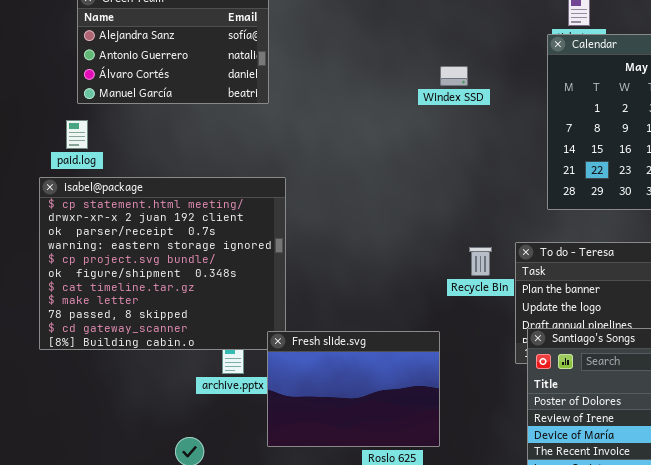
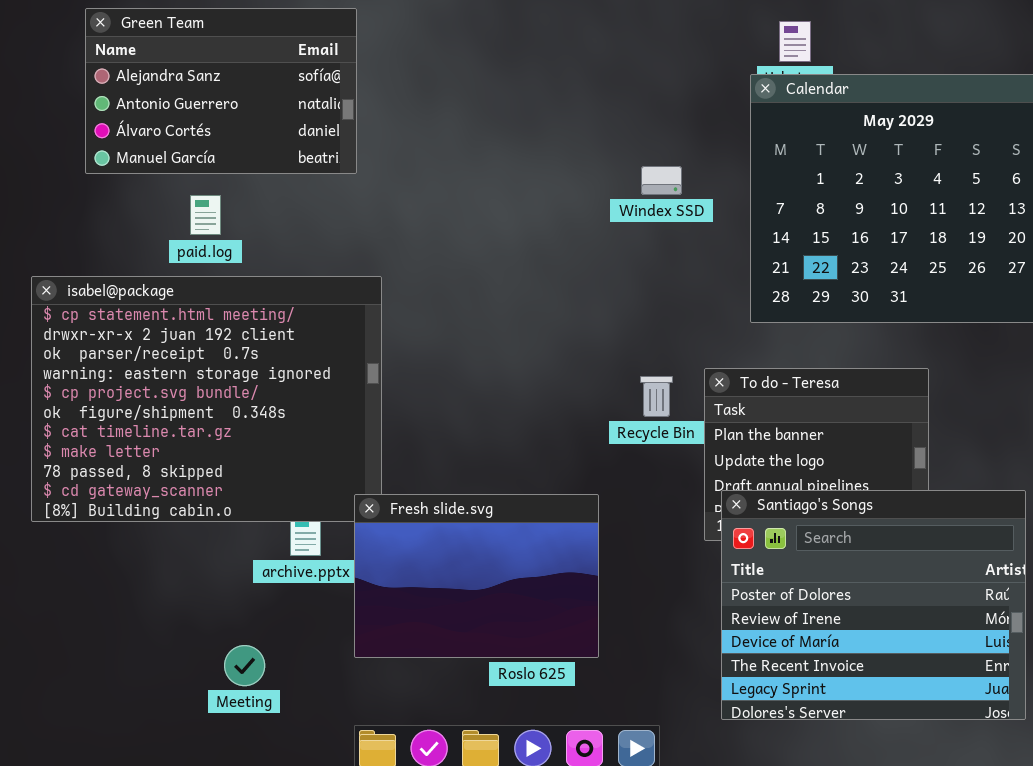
Windex SSD: [440,66,468,86] -> [641,166,682,195], moved
paid.log: [66,120,88,149] -> [190,195,221,235], moved

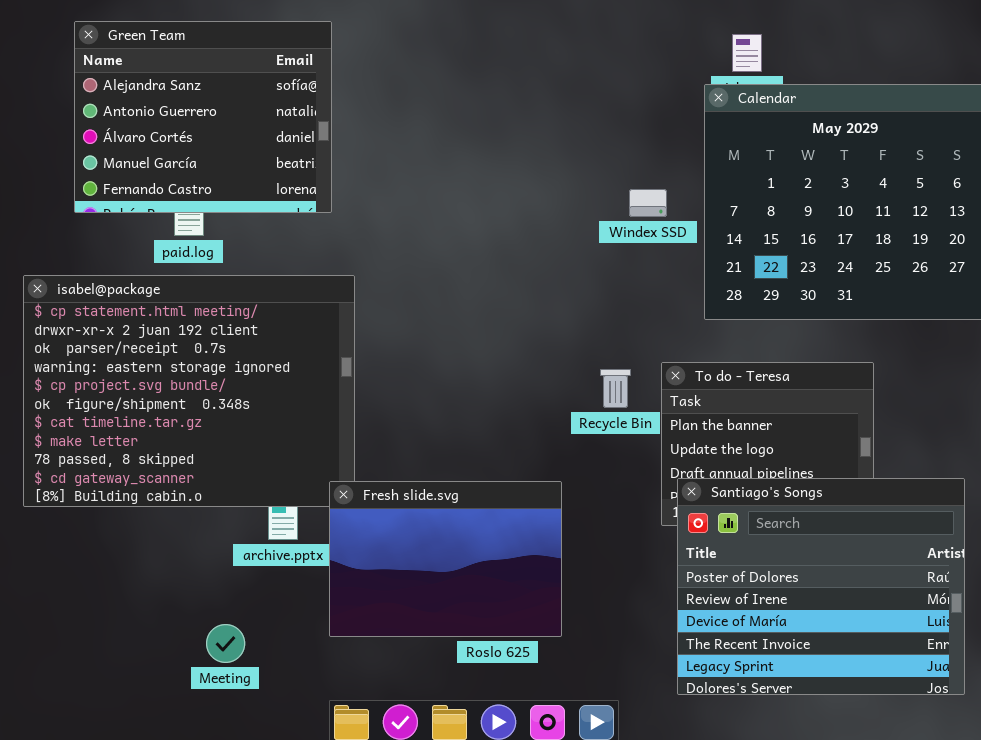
Green Team: [85,8,357,174] -> [74,21,332,213], resized
Windex SSD: [641,166,682,195] -> [629,189,667,217], moved

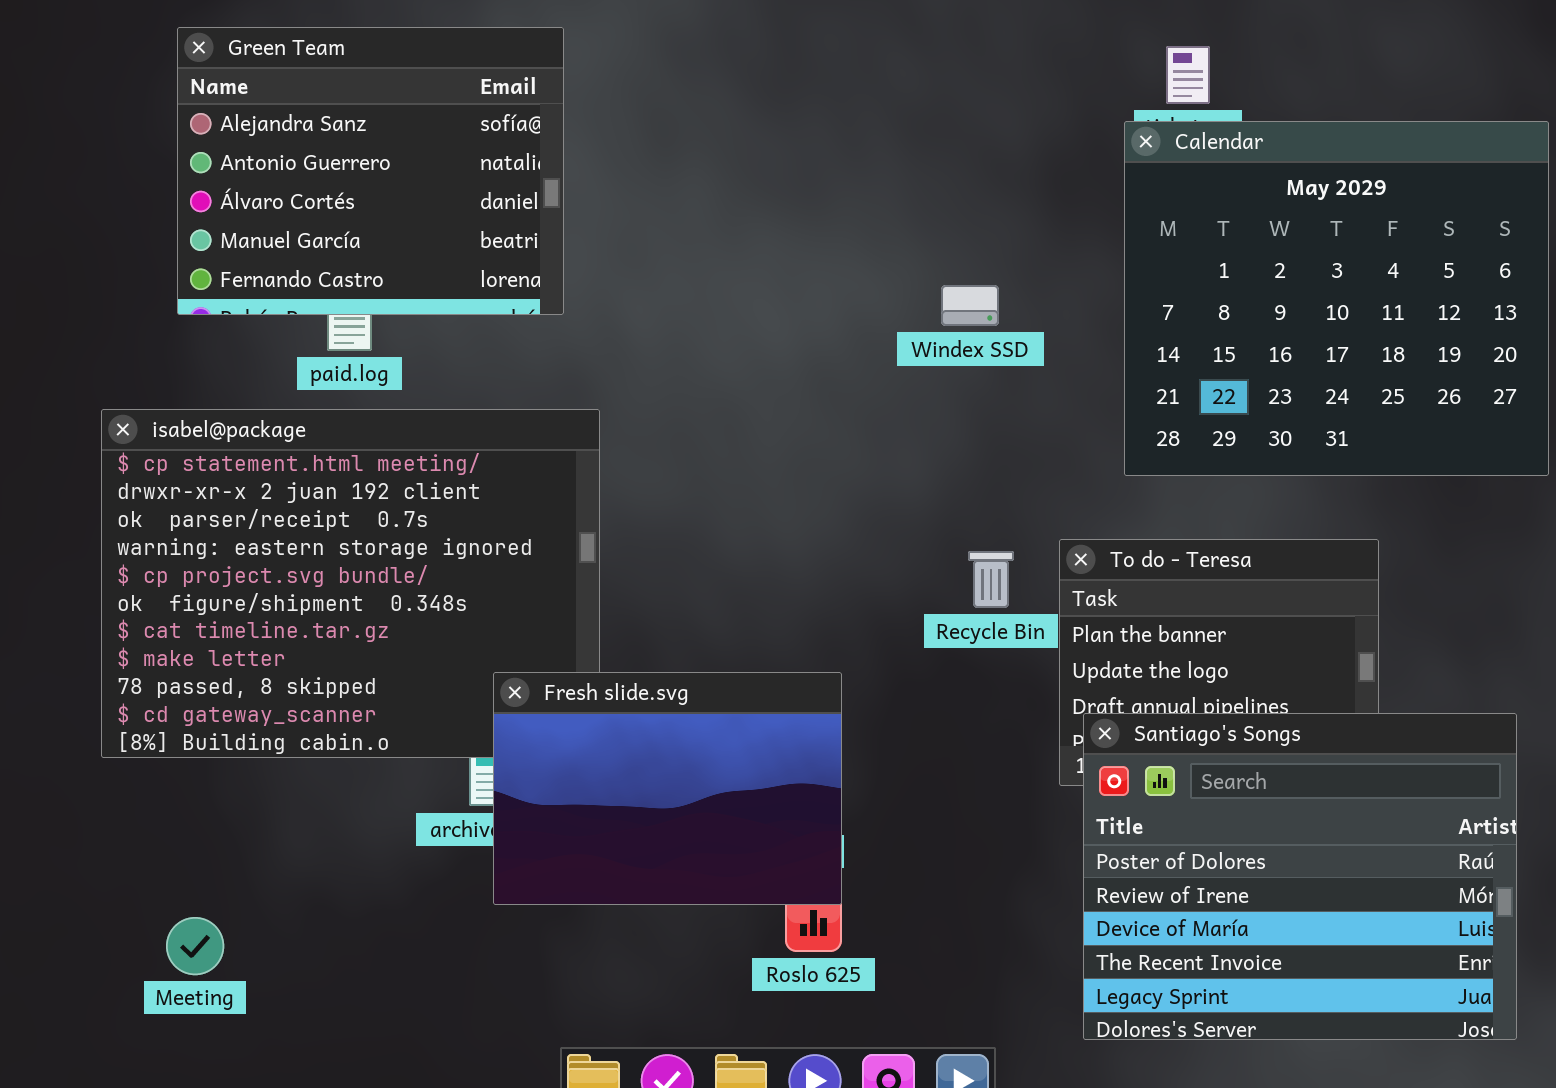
Windex SSD: [629,189,667,217] -> [941,285,999,326], moved
Fresh slide.svg: [329,481,562,637] -> [493,672,842,905], moved
Meeting: [206,624,245,663] -> [166,917,224,975], moved

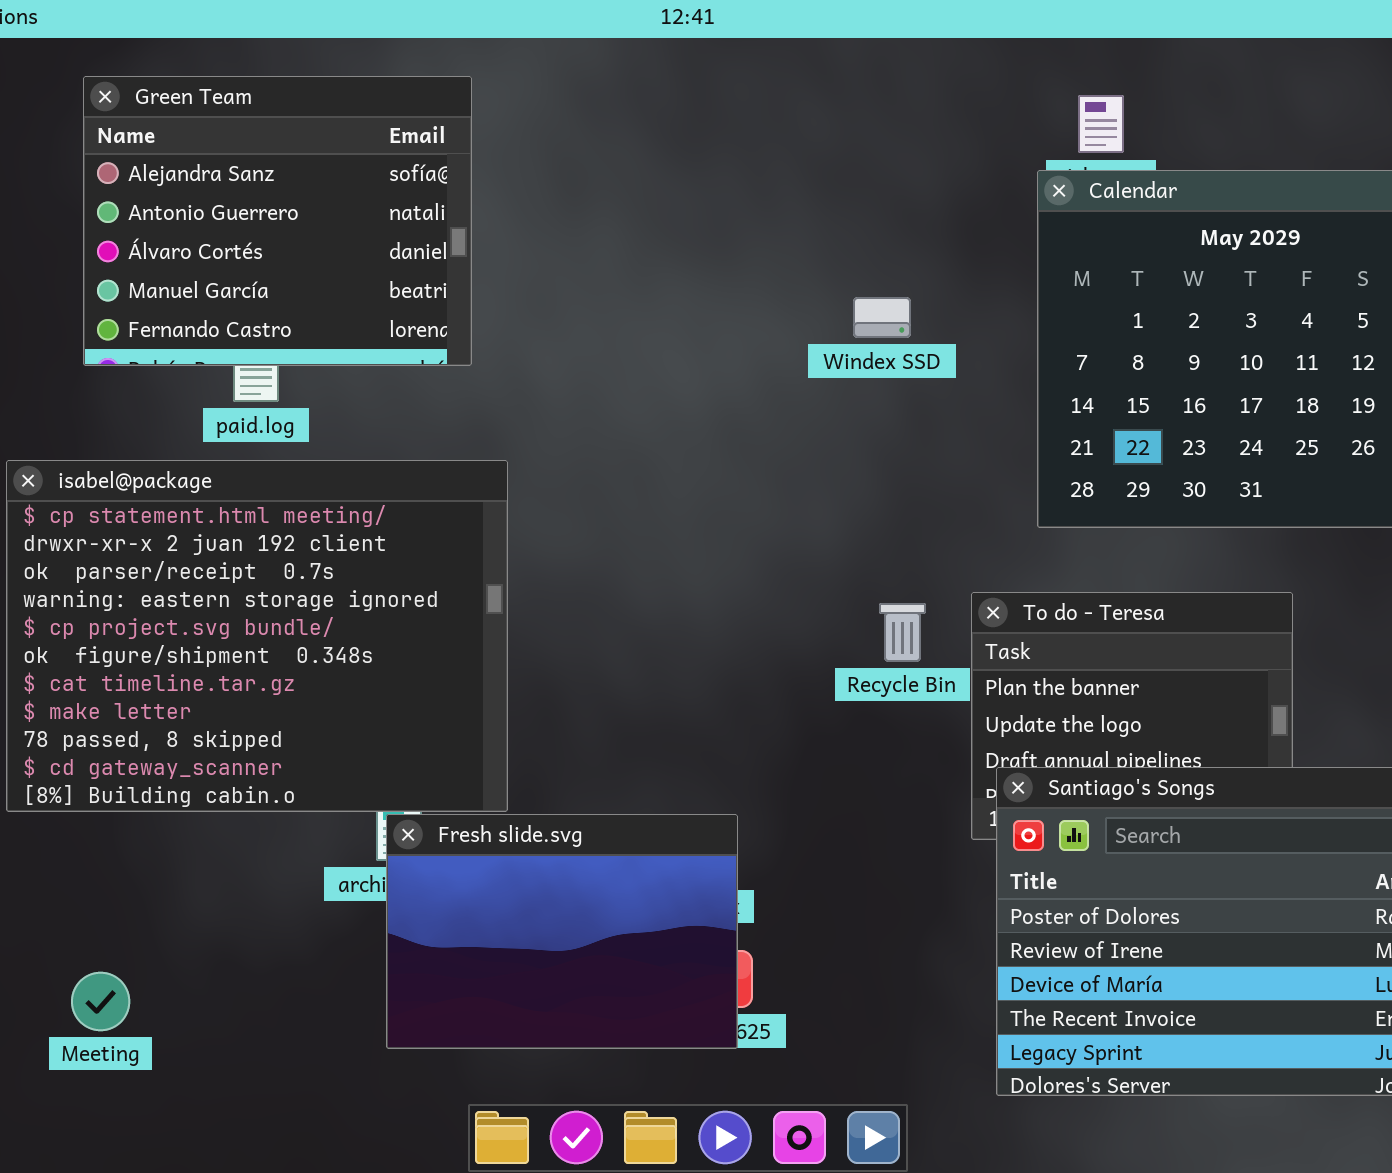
Windex SSD: [941,285,999,326] -> [853,297,911,338], moved
Fresh slide.svg: [493,672,842,905] -> [386,814,738,1049], moved

